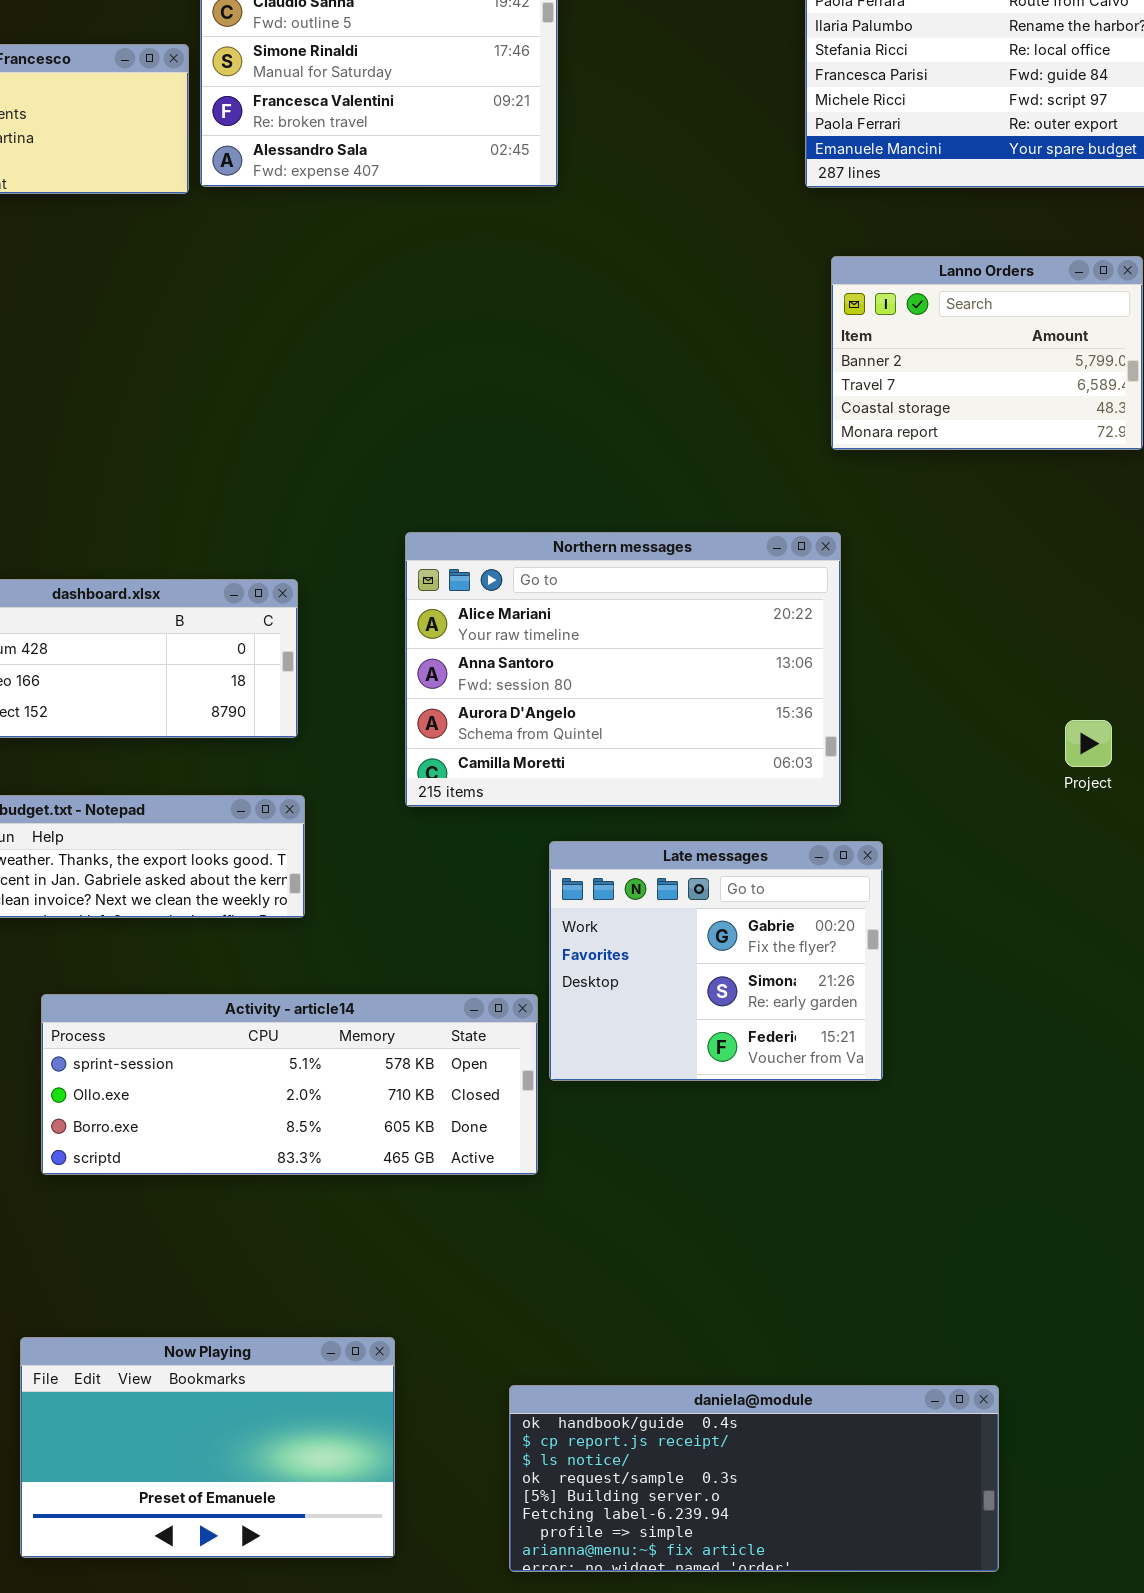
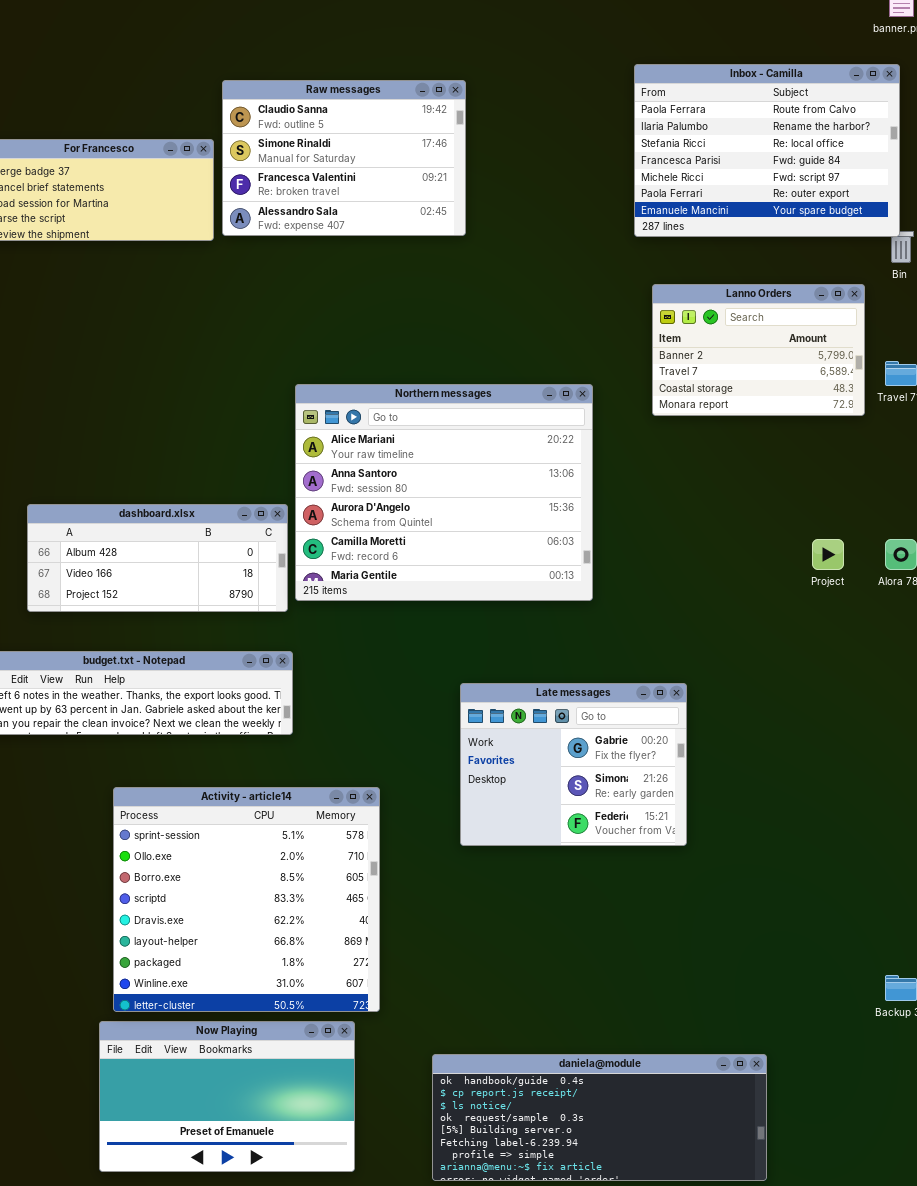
Northern messages: [405,532,841,807] -> [295,384,593,601], moved, resized
Project: [1065,720,1112,767] -> [812,539,844,570], moved
Activity - article14: [41,994,538,1175] -> [113,787,380,1012], resized

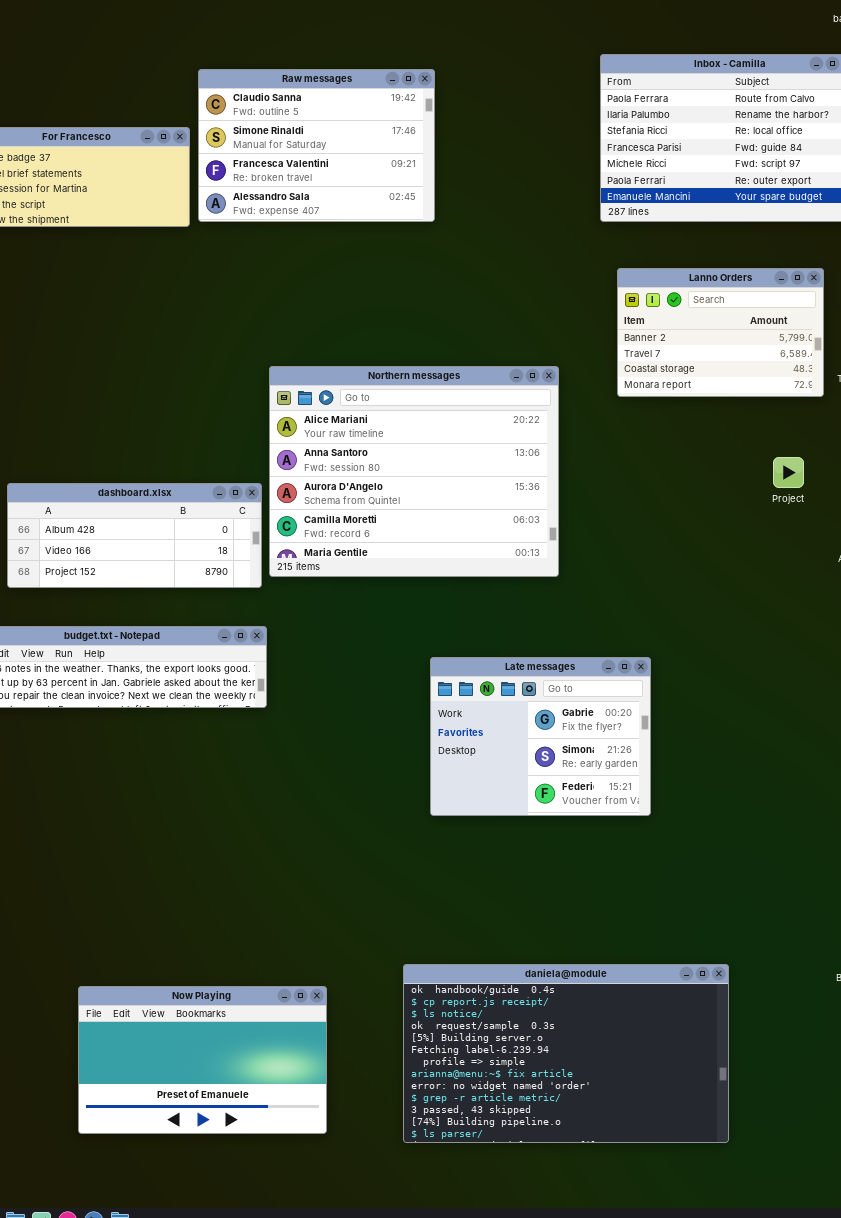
Project: [812,539,844,570] -> [773,457,804,488], moved
Activity - article14: [113,787,380,1012] -> none, closed
daniela@module: [432,1054,767,1181] -> [403,964,729,1143], resized

